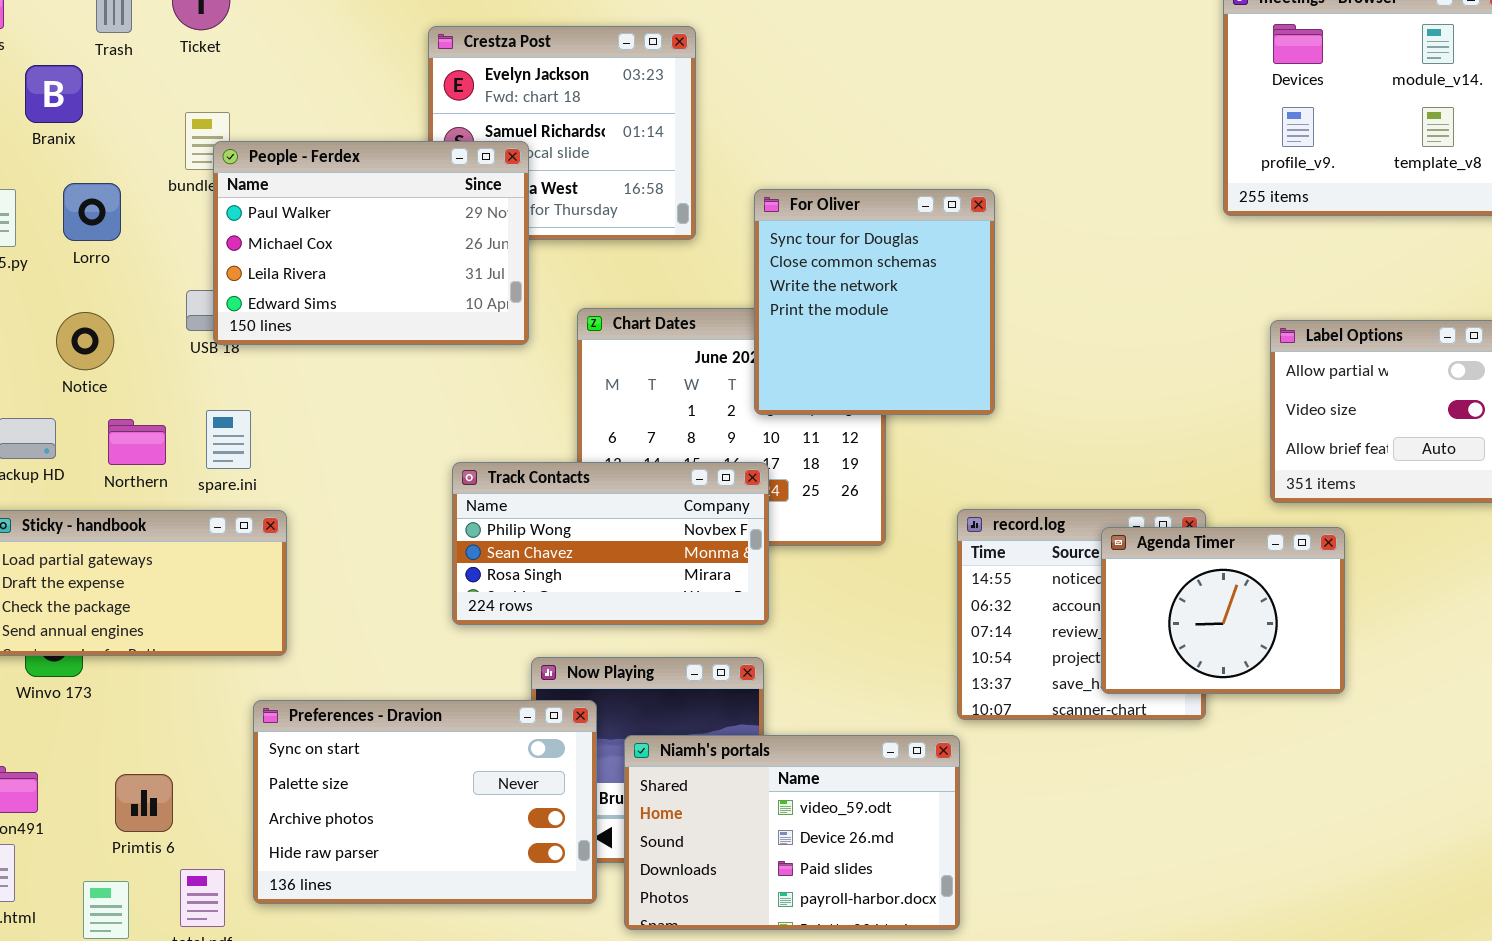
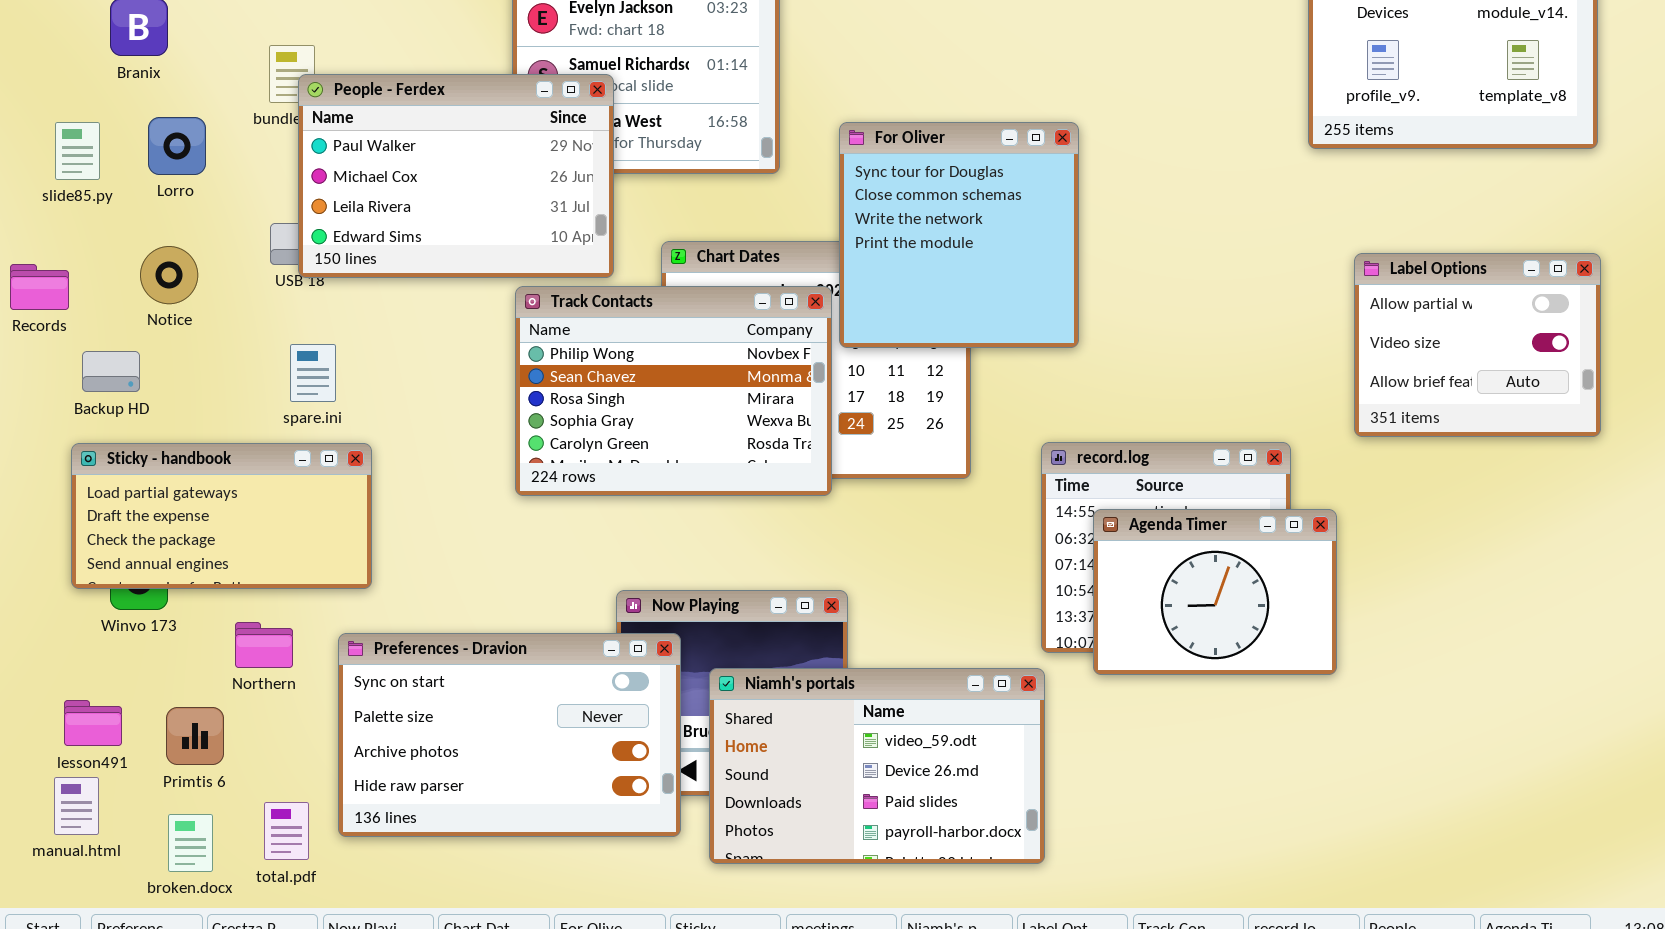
Northern: [108,419,166,465] -> [235,622,293,668], moved
Track Contacts: [452,462,769,625] -> [515,286,832,496], moved, resized
Agenda Timer: [1101,527,1345,694] -> [1093,509,1337,675], moved
Primtis 6: [115,774,173,832] -> [166,707,224,765], moved

